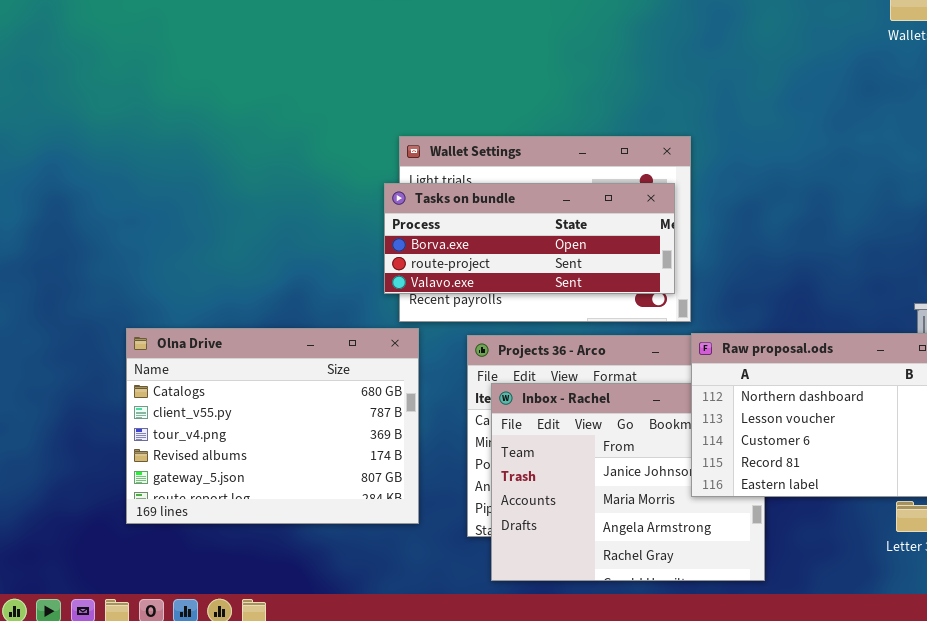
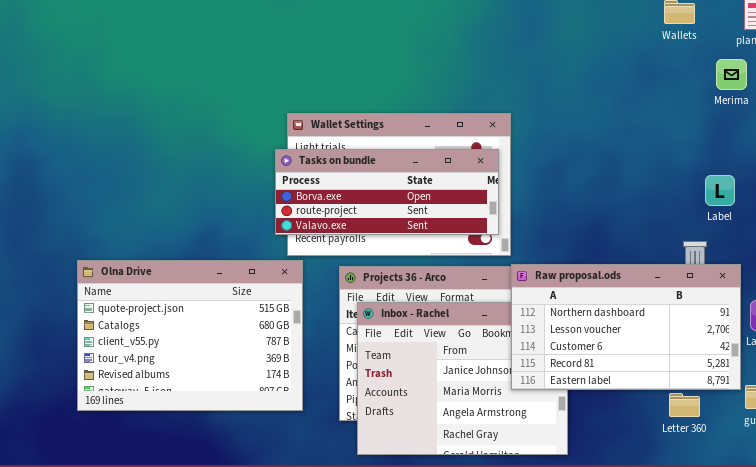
Olna Drive: [126,328,419,524] -> [77,260,303,411], scrolled up 1 row

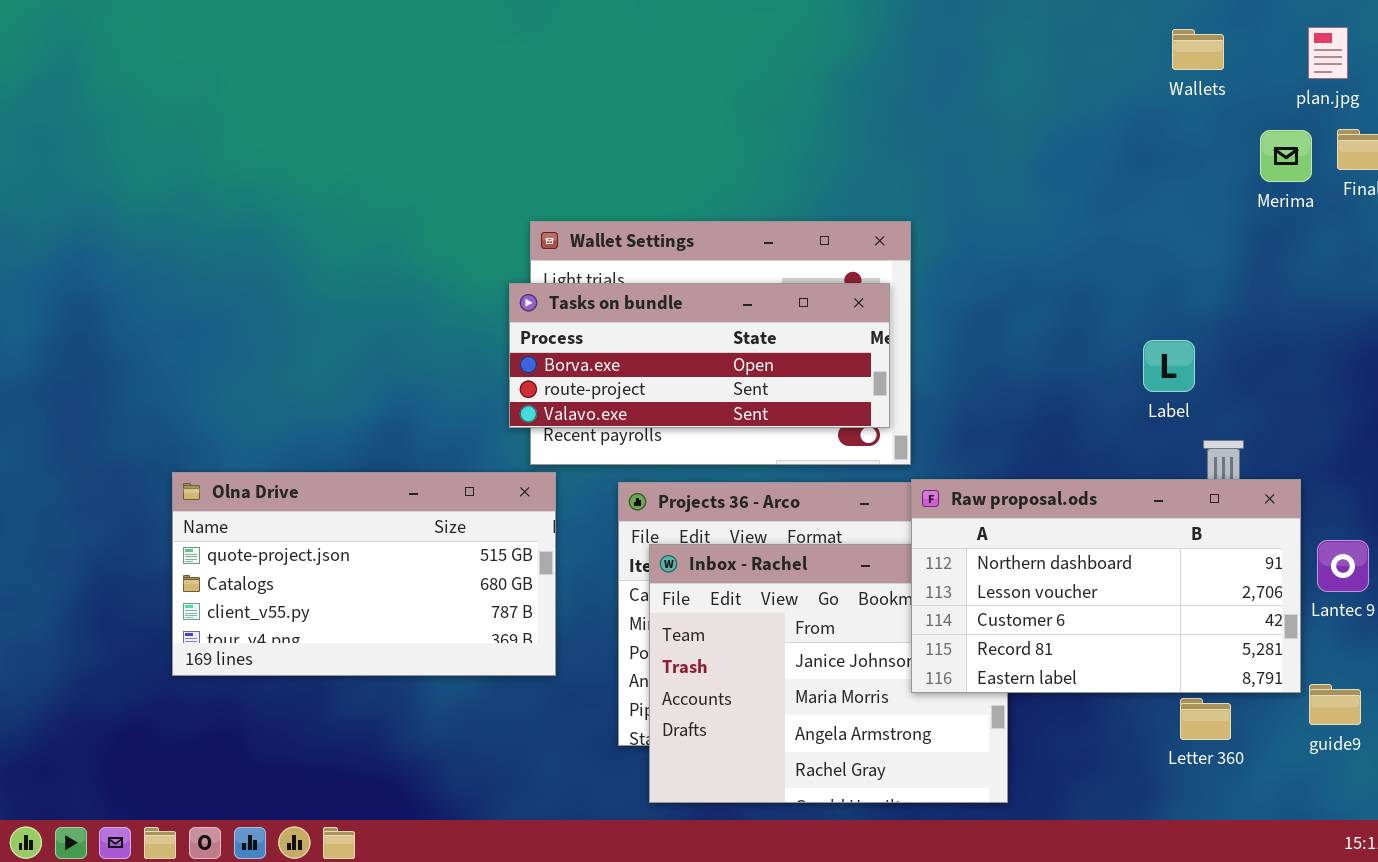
Label: [705,175,735,206] -> [1143,340,1195,392], moved
Olna Drive: [77,260,303,411] -> [172,472,556,676], resized

